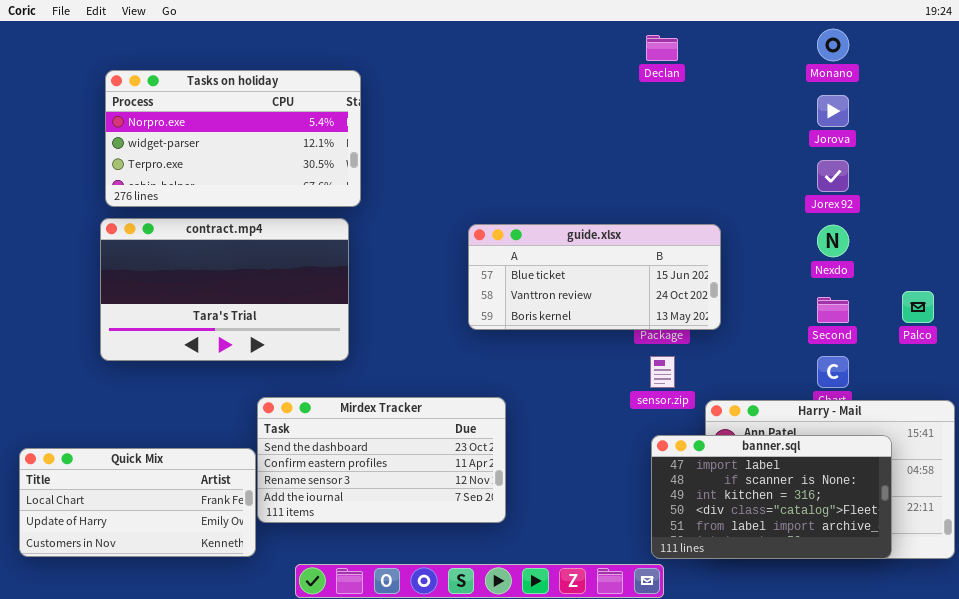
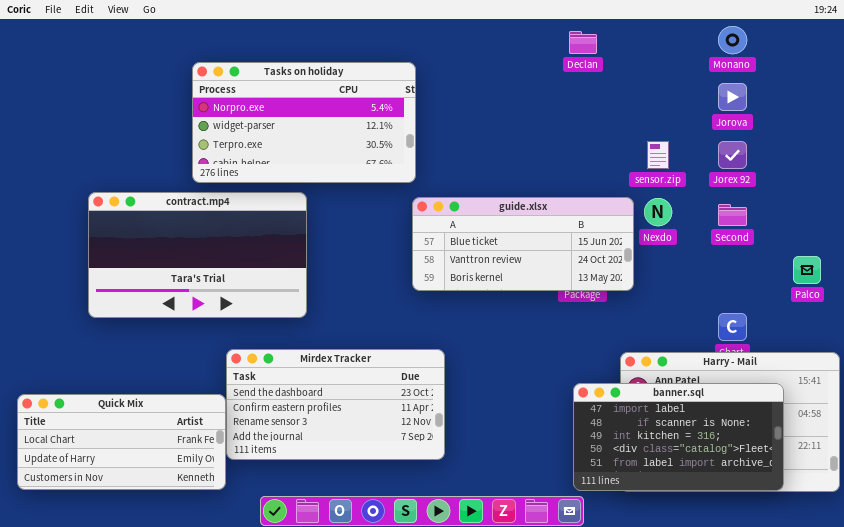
Tasks on holiday: [105,70,361,207] -> [192,62,416,183], moved
Nexdo: [817,225,849,257] -> [644,198,672,226], moved
Second: [817,297,849,323] -> [718,204,747,226], moved
sensor.zip: [650,356,675,388] -> [647,141,669,169], moved

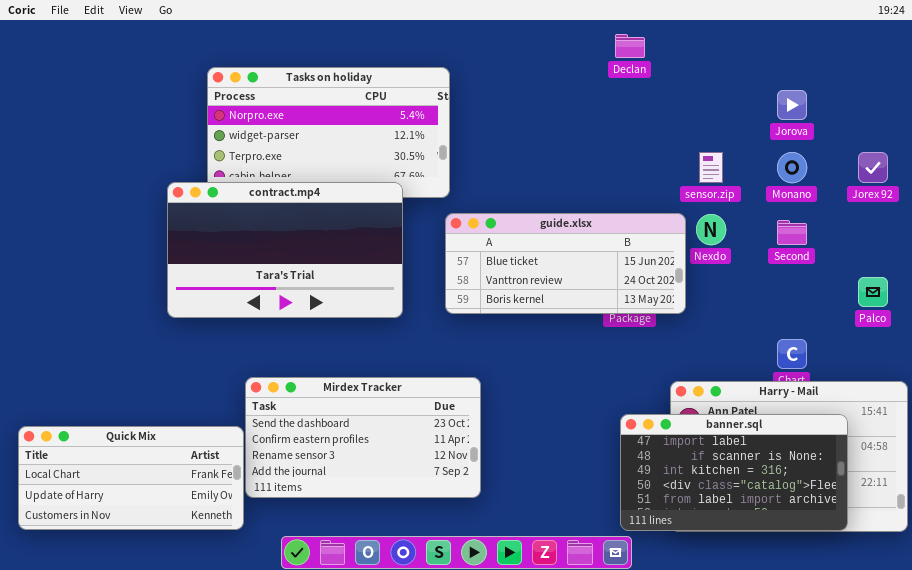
Monano: [718,26,747,54] -> [777,152,807,183], moved
Jorex 92: [718,141,747,169] -> [858,152,888,183], moved
contract.mp4: [88,192,307,318] -> [167,182,403,318], moved

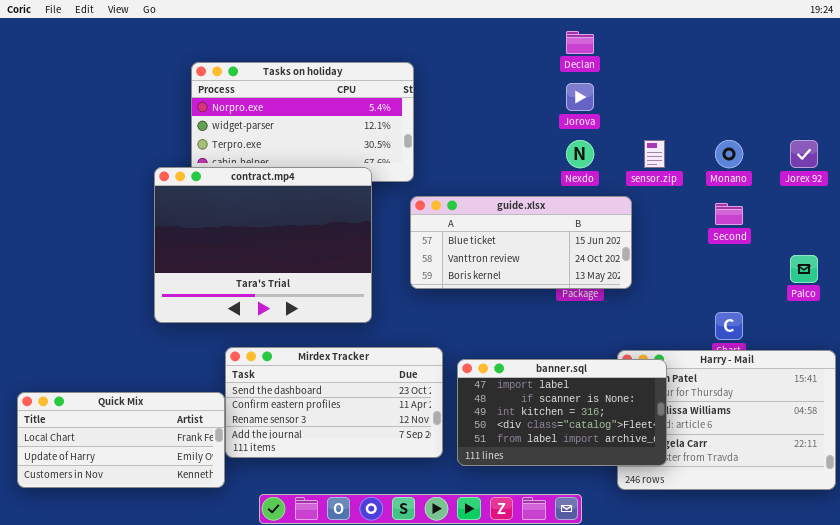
Jorova: [777,90,807,120] -> [566,83,594,111], moved
contract.mp4: [167,182,403,318] -> [154,167,372,323], resized
Nexdo: [696,214,726,245] -> [566,140,594,168], moved
banner.sql: [620,414,848,531] -> [457,359,667,466], moved

